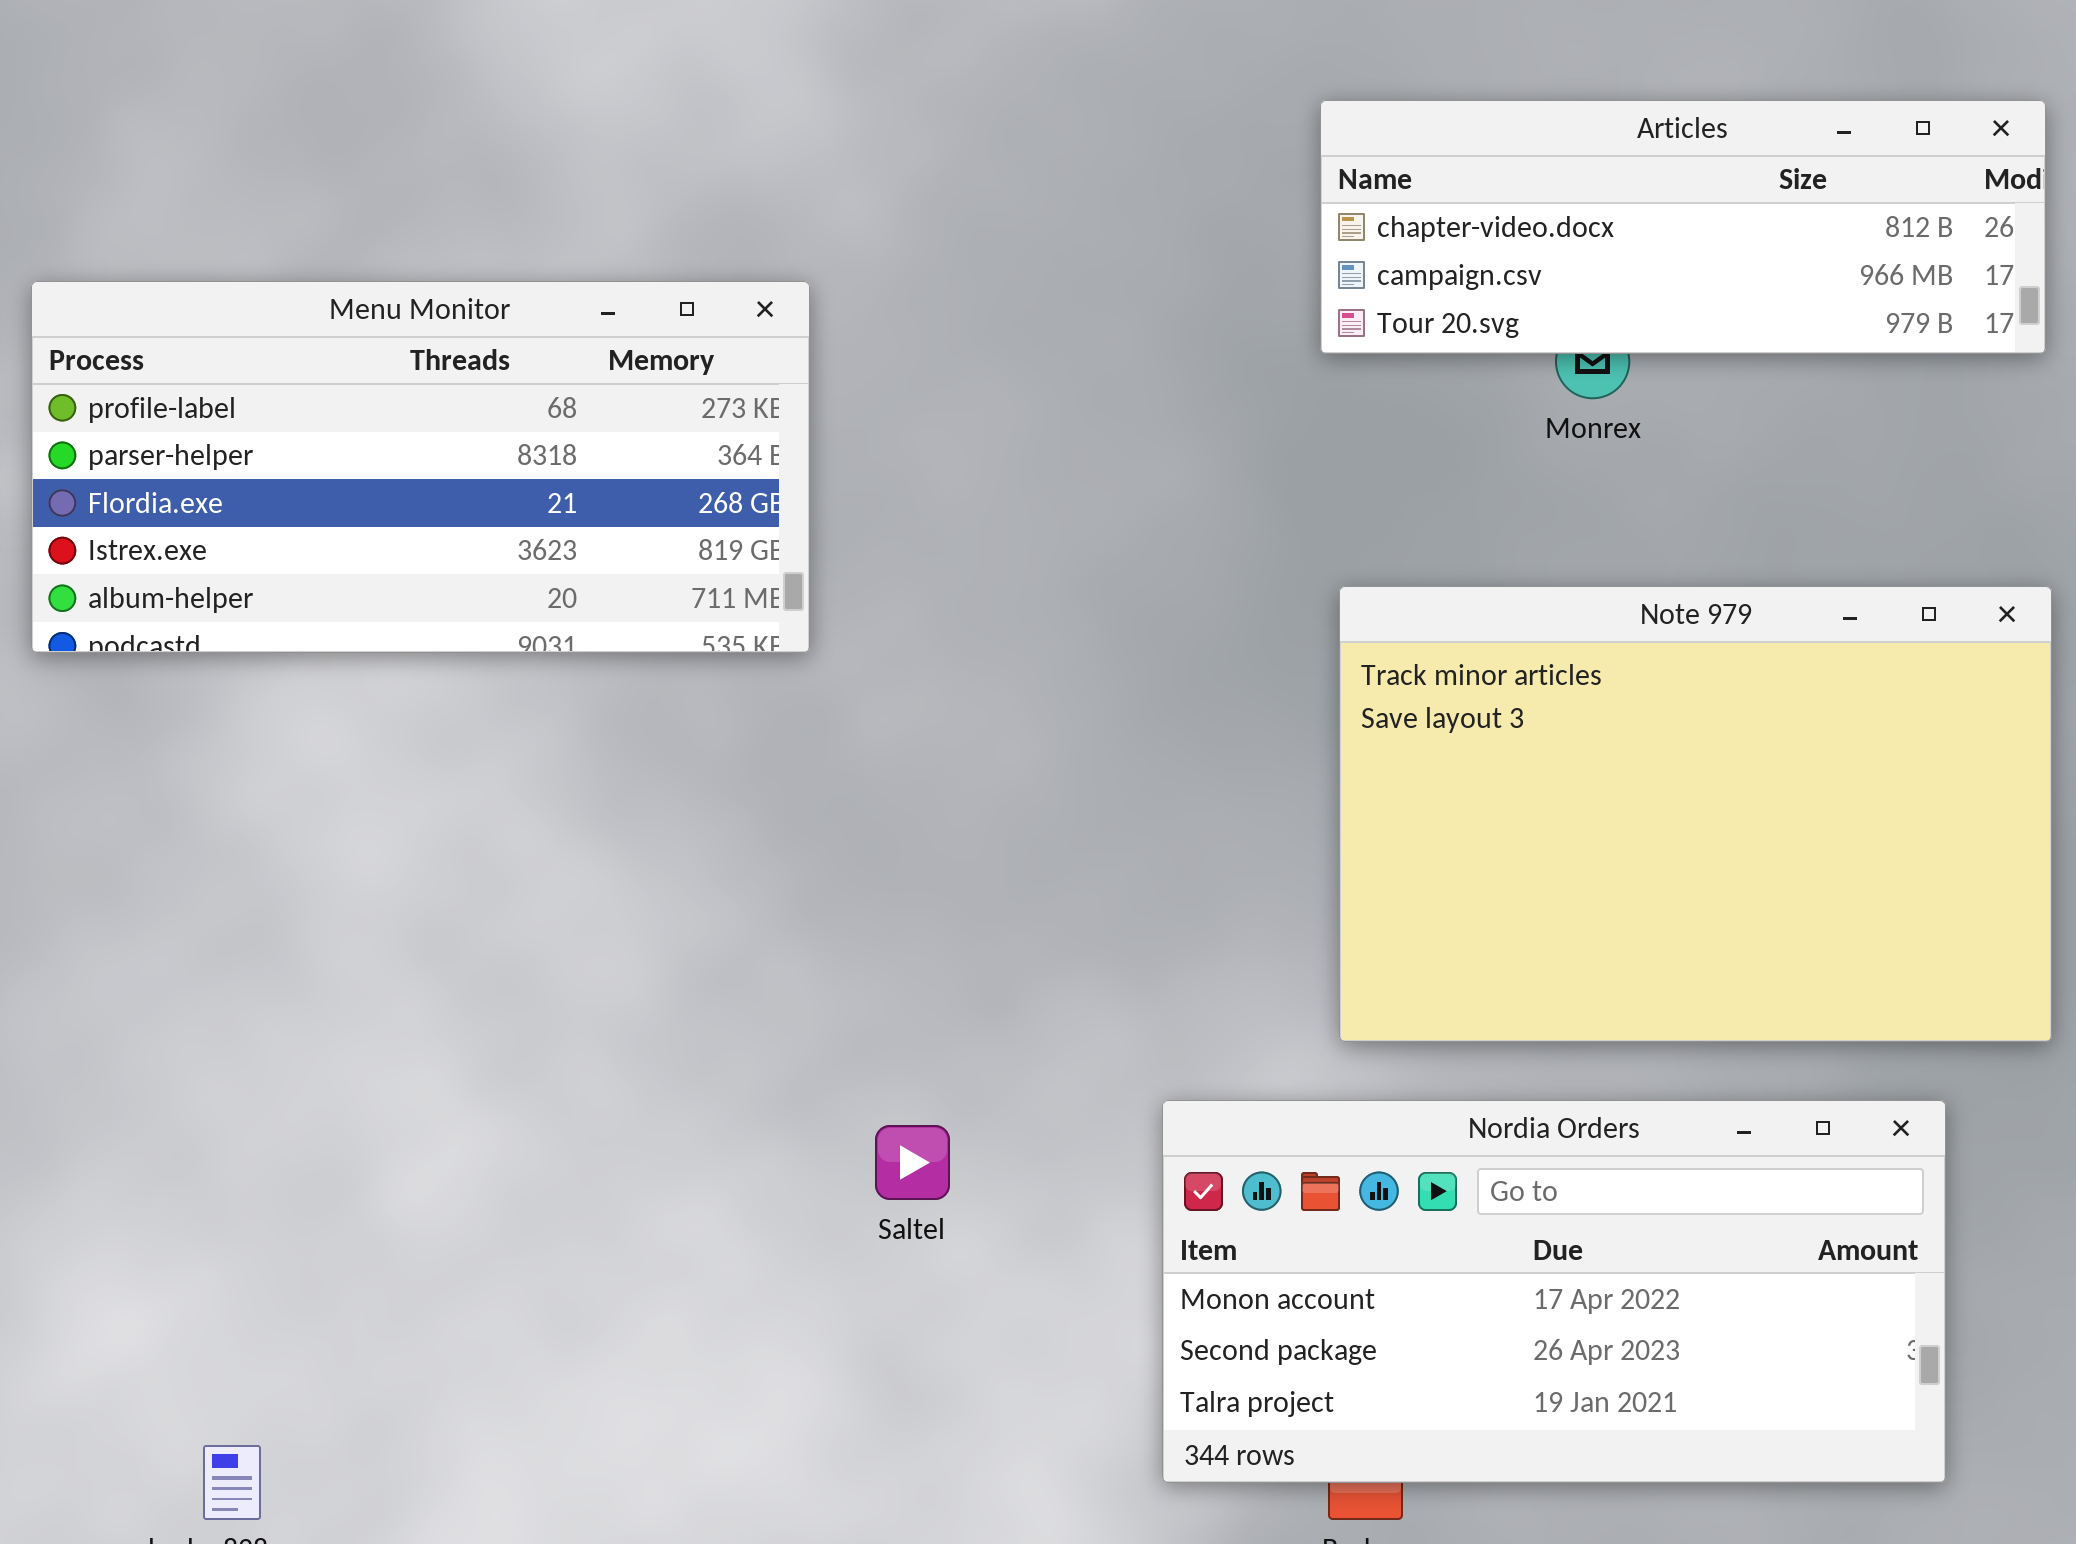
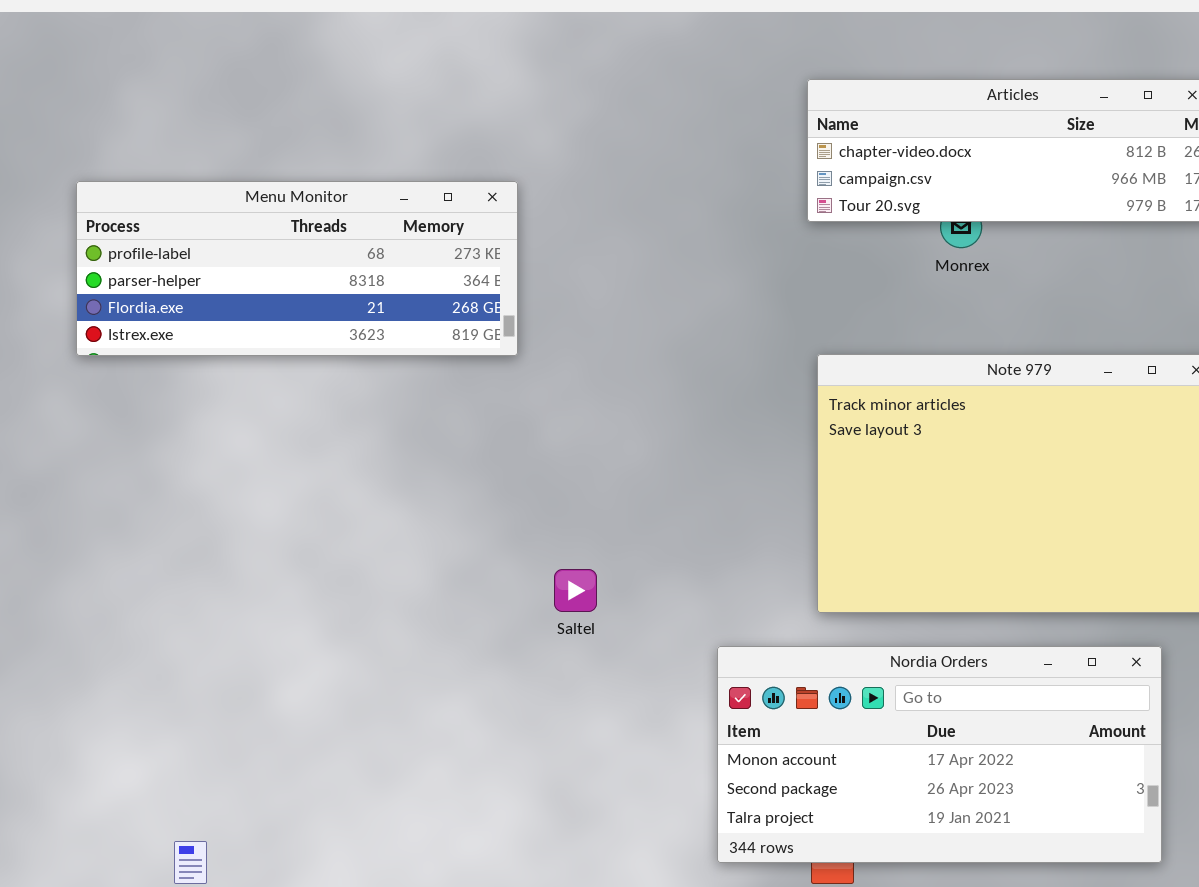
Menu Monitor: [31,281,810,653] -> [76,181,518,356], resized
Saltel: [875,1125,950,1200] -> [554,569,597,612], moved

